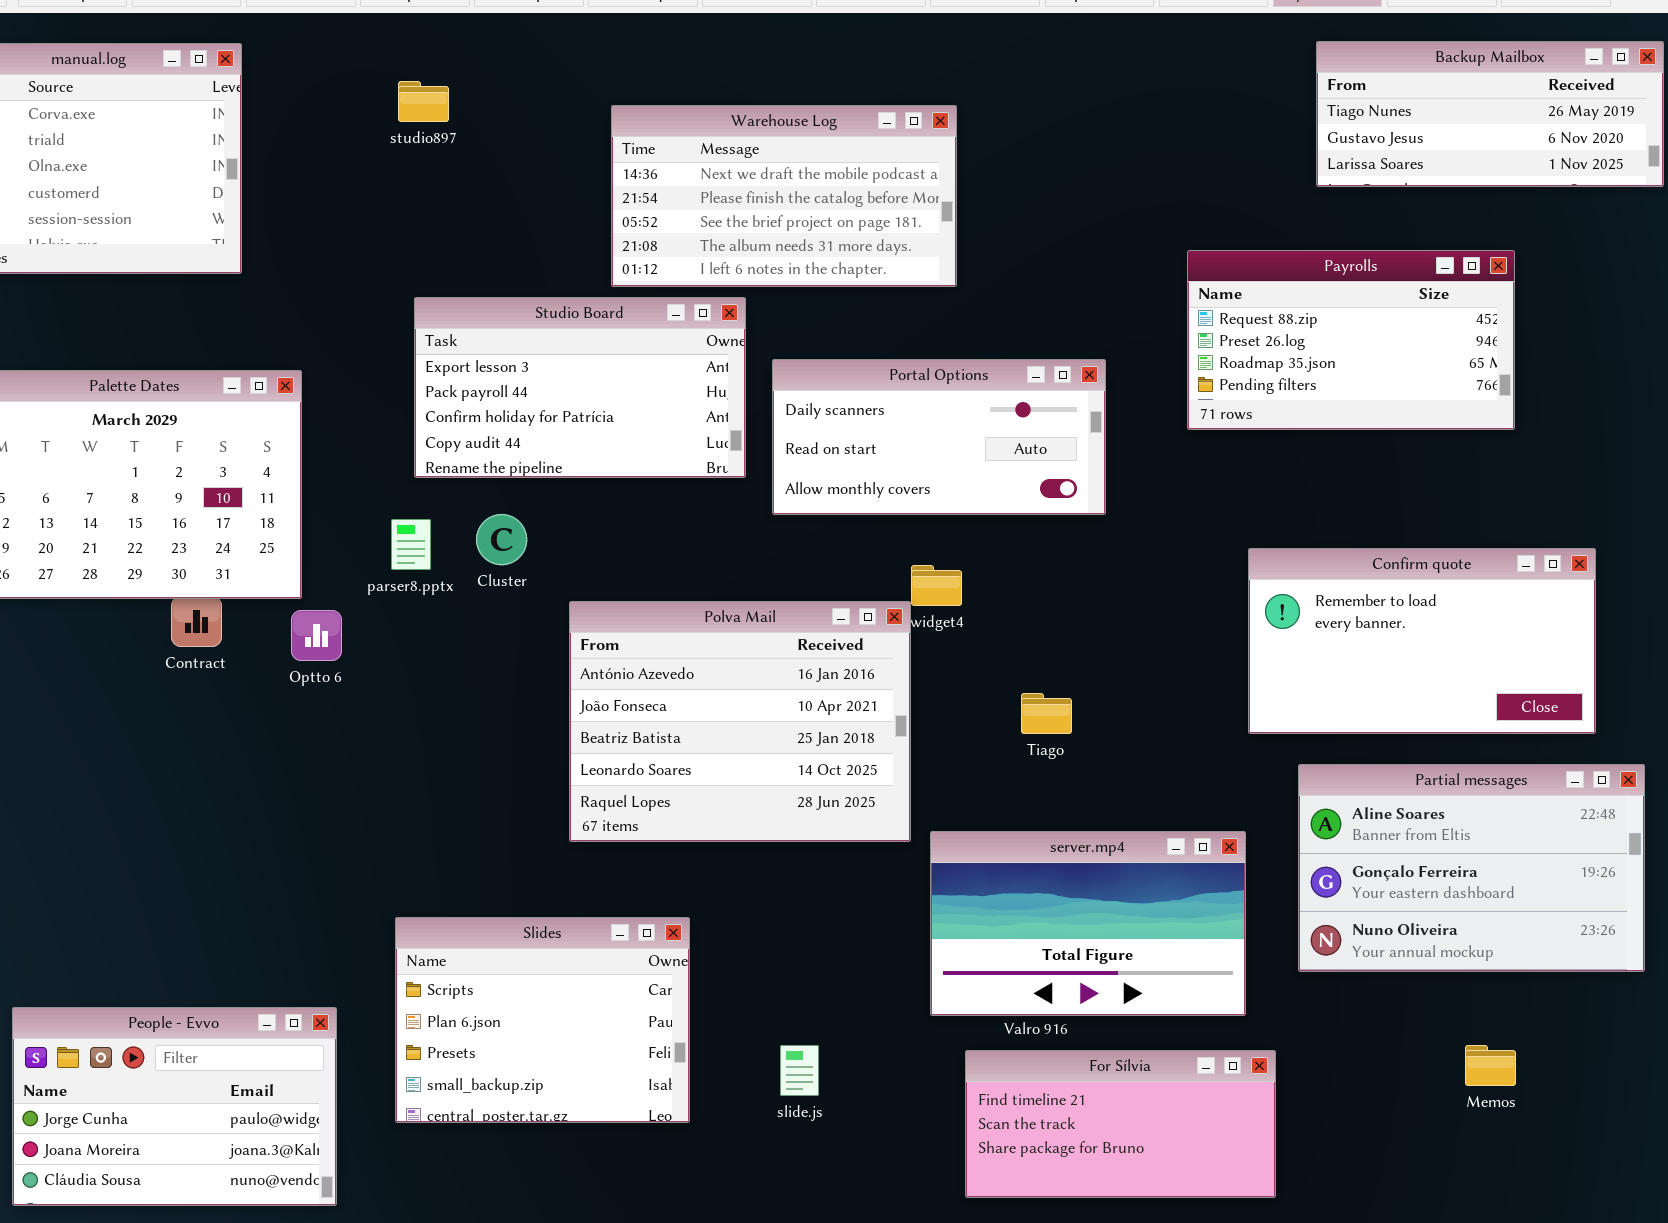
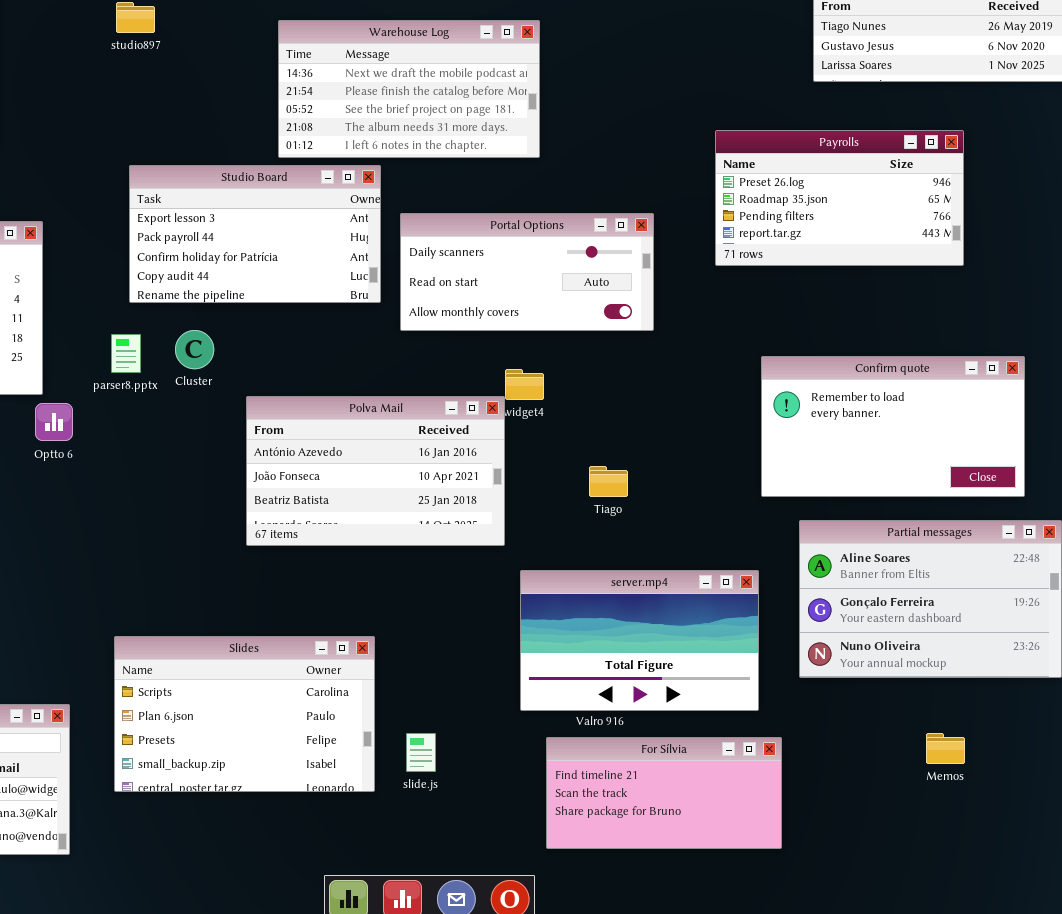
Payrolls: [1187,250,1515,430] -> [715,130,964,266], scrolled down 1 row
Polva Mail: [569,601,911,842] -> [246,396,505,546], resized
Slides: [395,917,690,1123] -> [114,636,375,792], resized

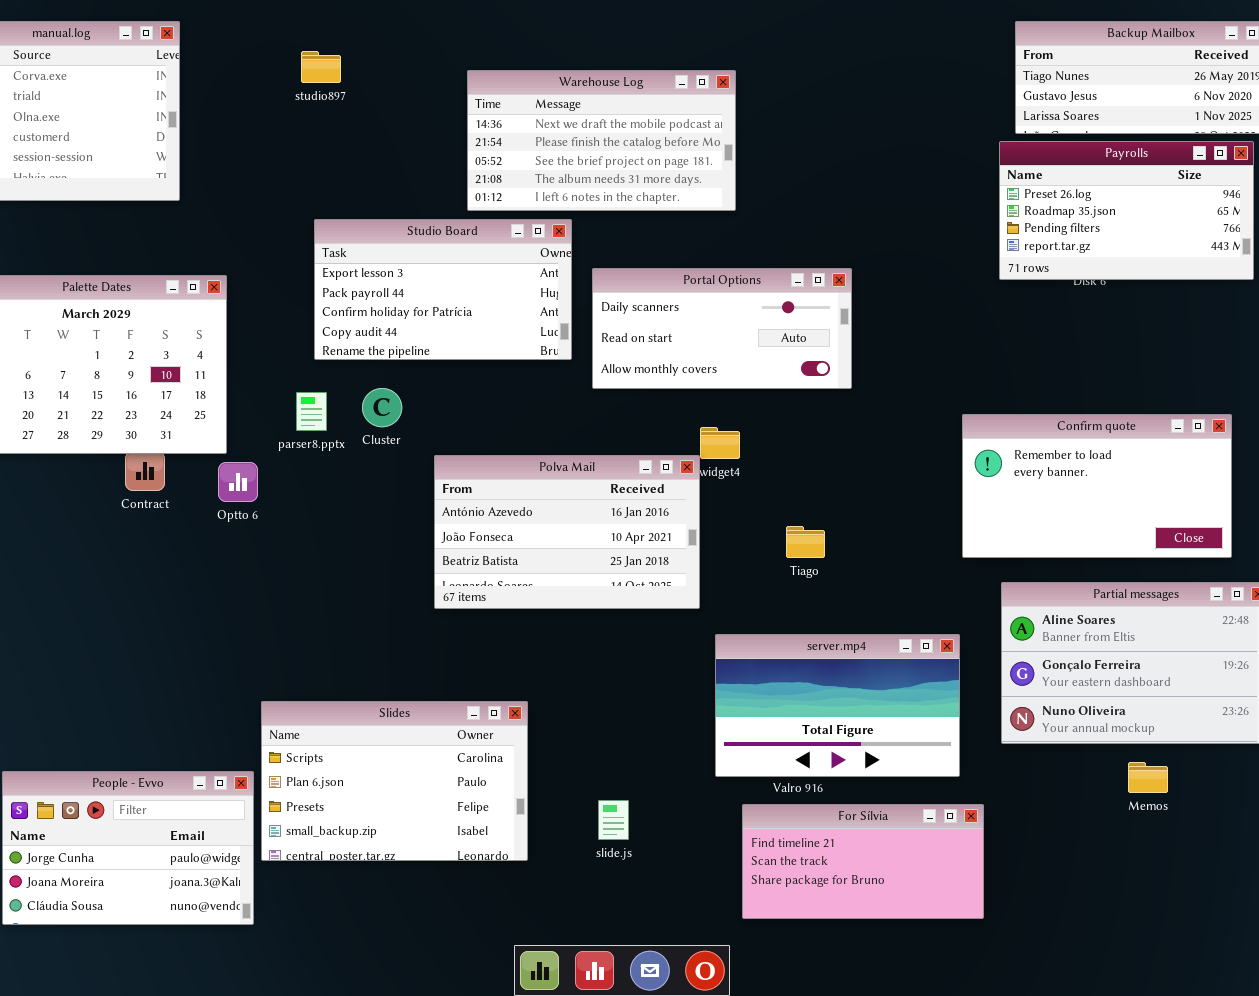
Payrolls: [715,130,964,266] -> [999,141,1254,280], moved
Slides: [114,636,375,792] -> [261,701,528,861], moved
Memos: [926,733,965,764] -> [1128,762,1168,793], moved

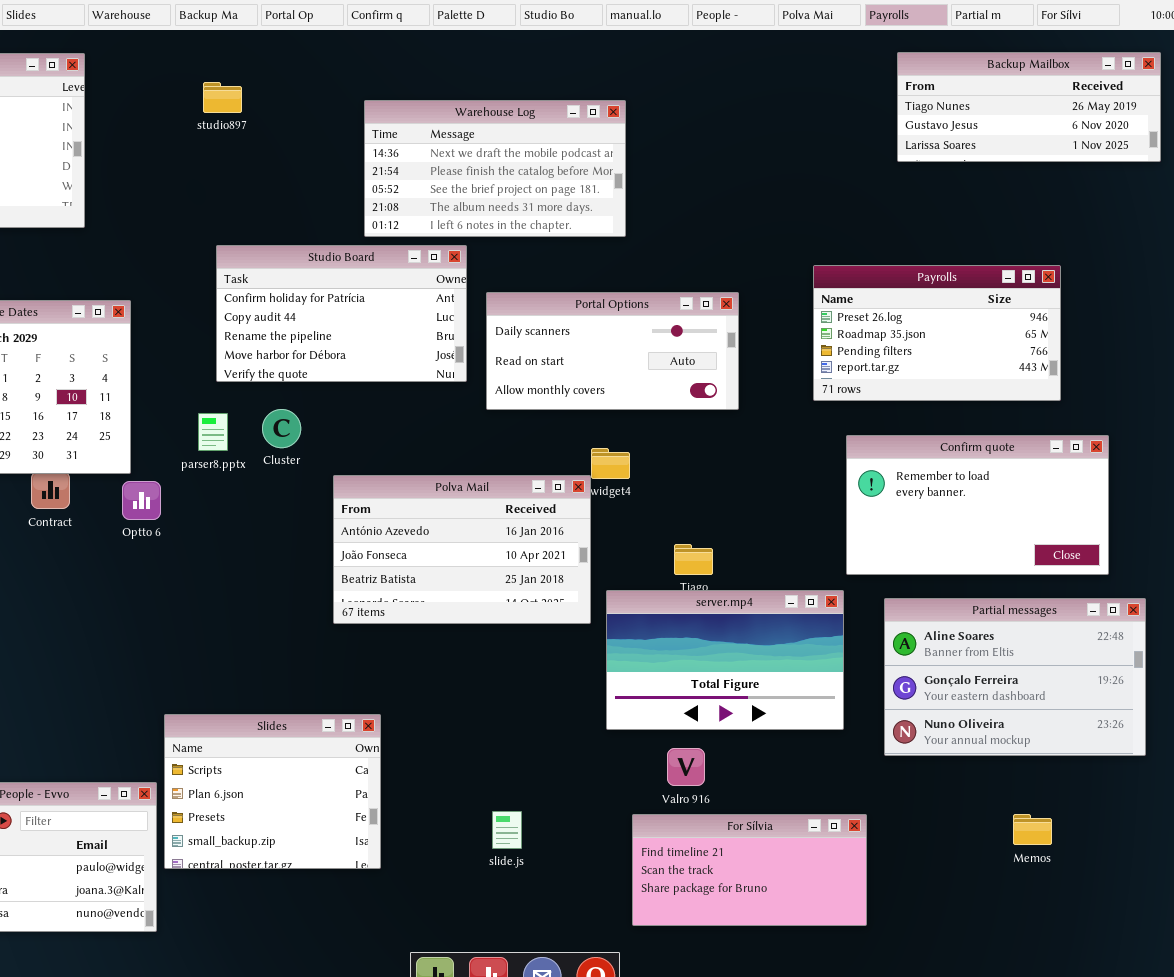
Payrolls: [999,141,1254,280] -> [813,265,1061,401], moved
Studio Board: [314,219,572,360] -> [216,245,467,382], scrolled down 2 rows
server.mp4: [715,634,960,777] -> [606,590,844,730], moved
Slides: [261,701,528,861] -> [164,714,381,869], resized
Memos: [1128,762,1168,793] -> [1013,814,1052,845], moved

